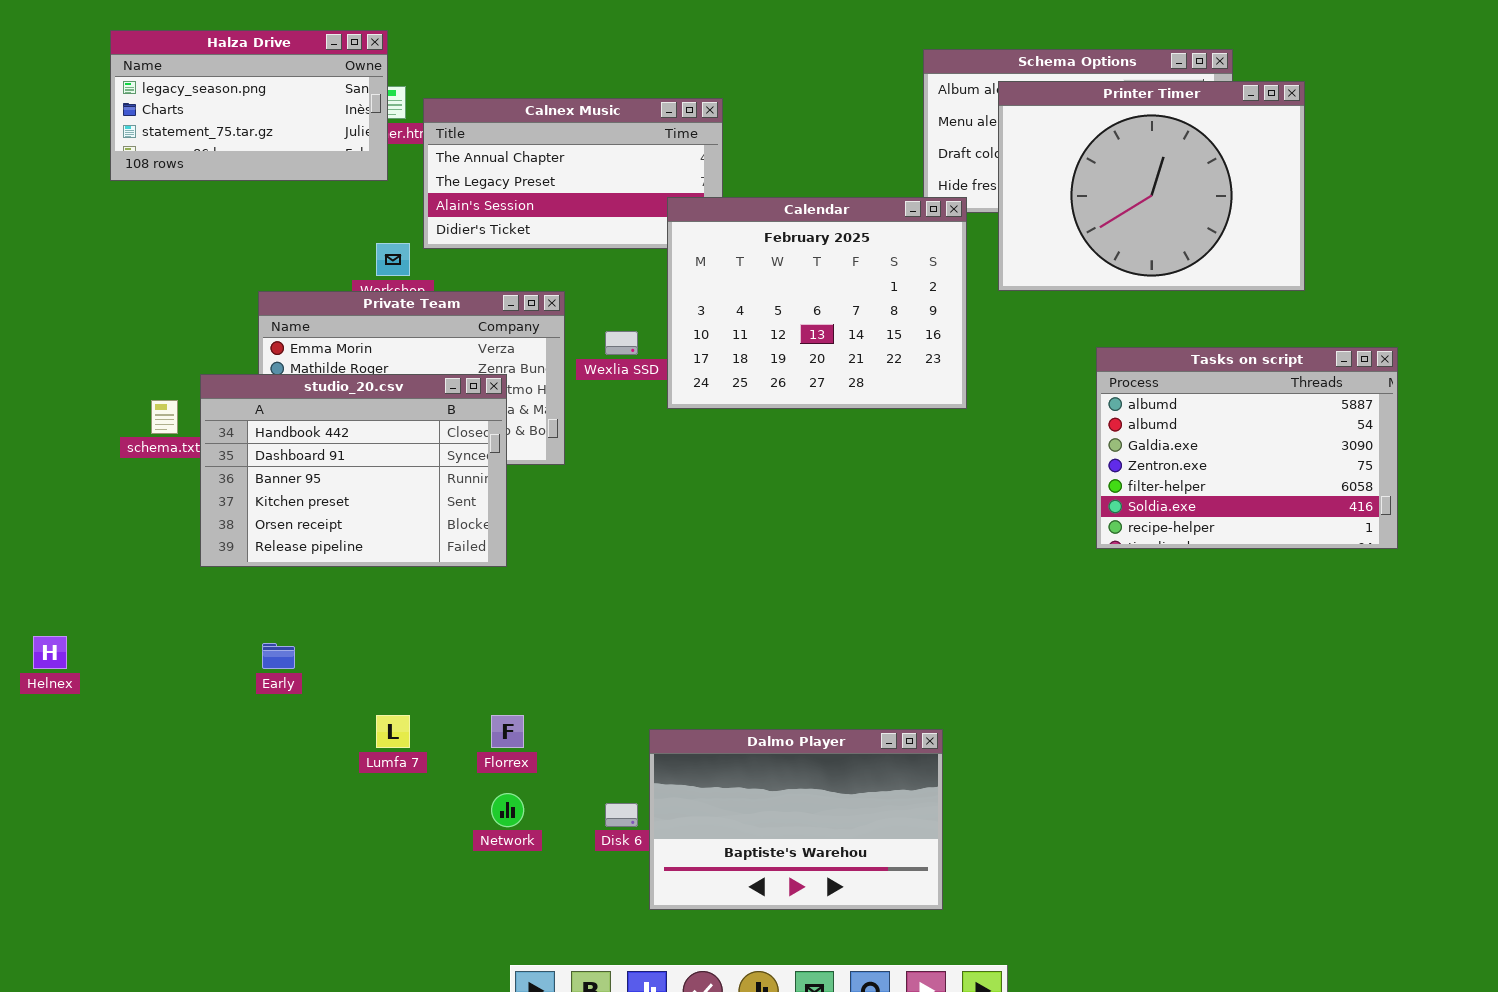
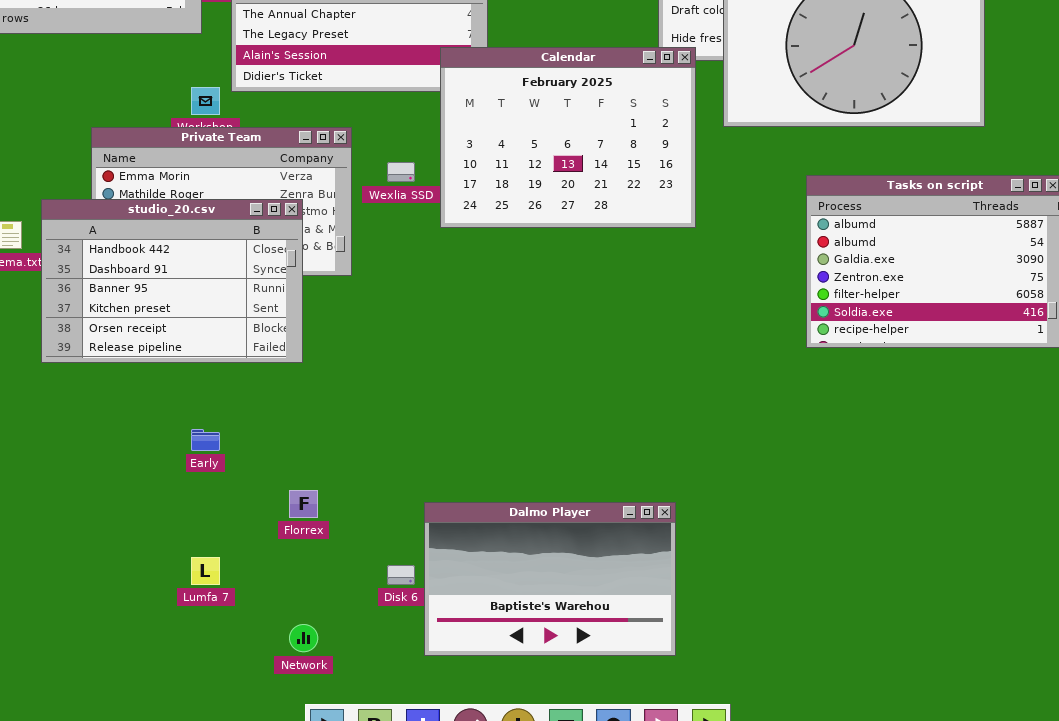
Early: [262,643,295,669] -> [191,429,220,451], moved
Lumfa 7: [376,715,410,748] -> [191,557,220,585], moved
Network: [491,793,524,827] -> [289,624,318,652], moved

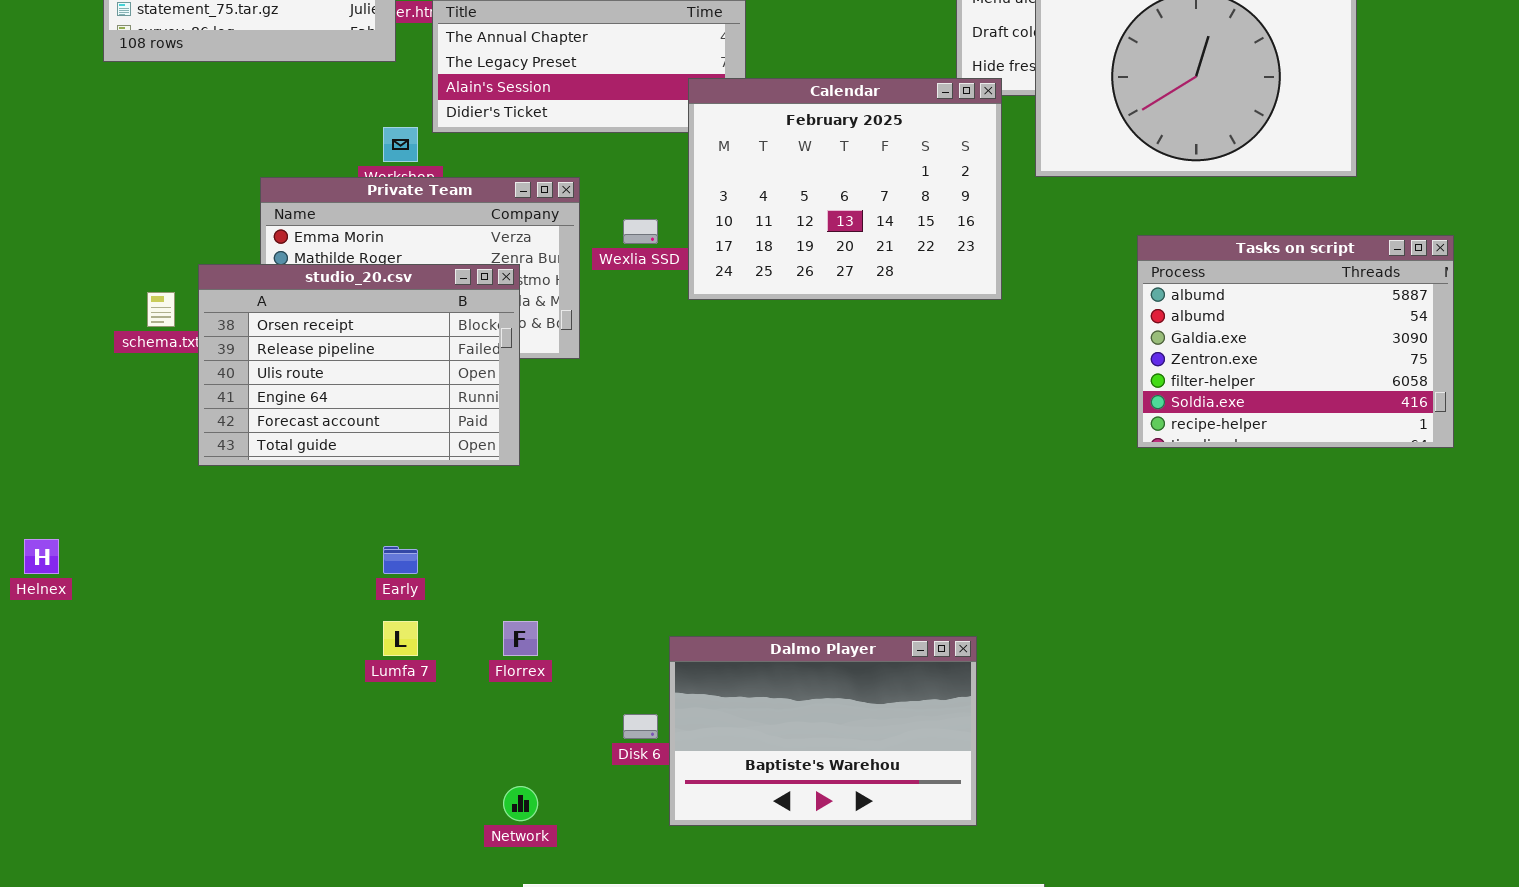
studio_20.csv: [41,199,303,363] -> [198,264,520,466], scrolled down 4 rows
Lumfa 7: [191,557,220,585] -> [383,621,418,656], moved

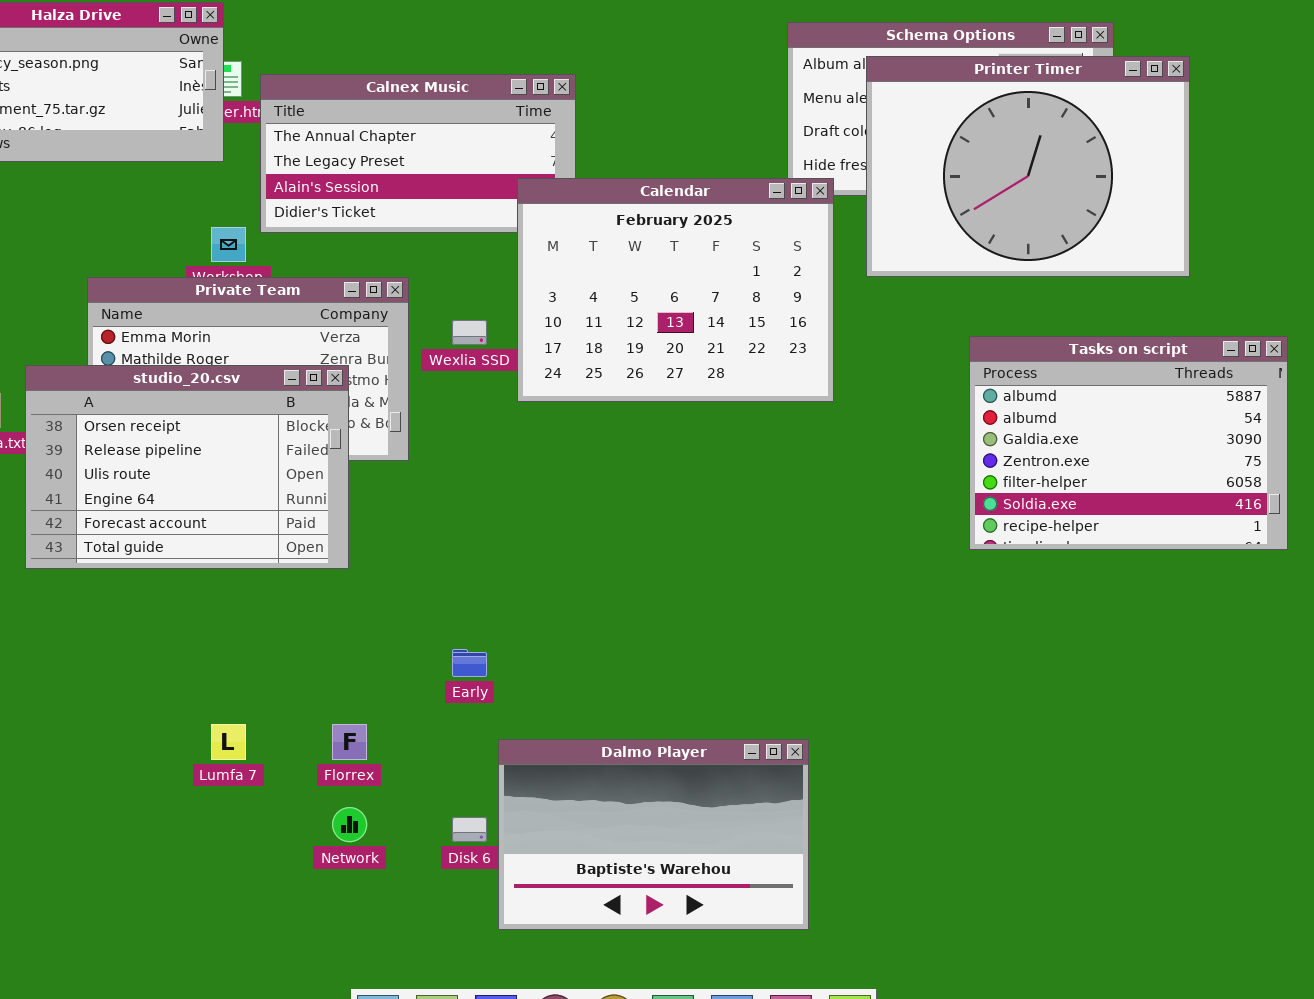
Early: [383,546,418,574] -> [452,649,487,677], moved
Network: [503,786,538,821] -> [332,807,367,842], moved

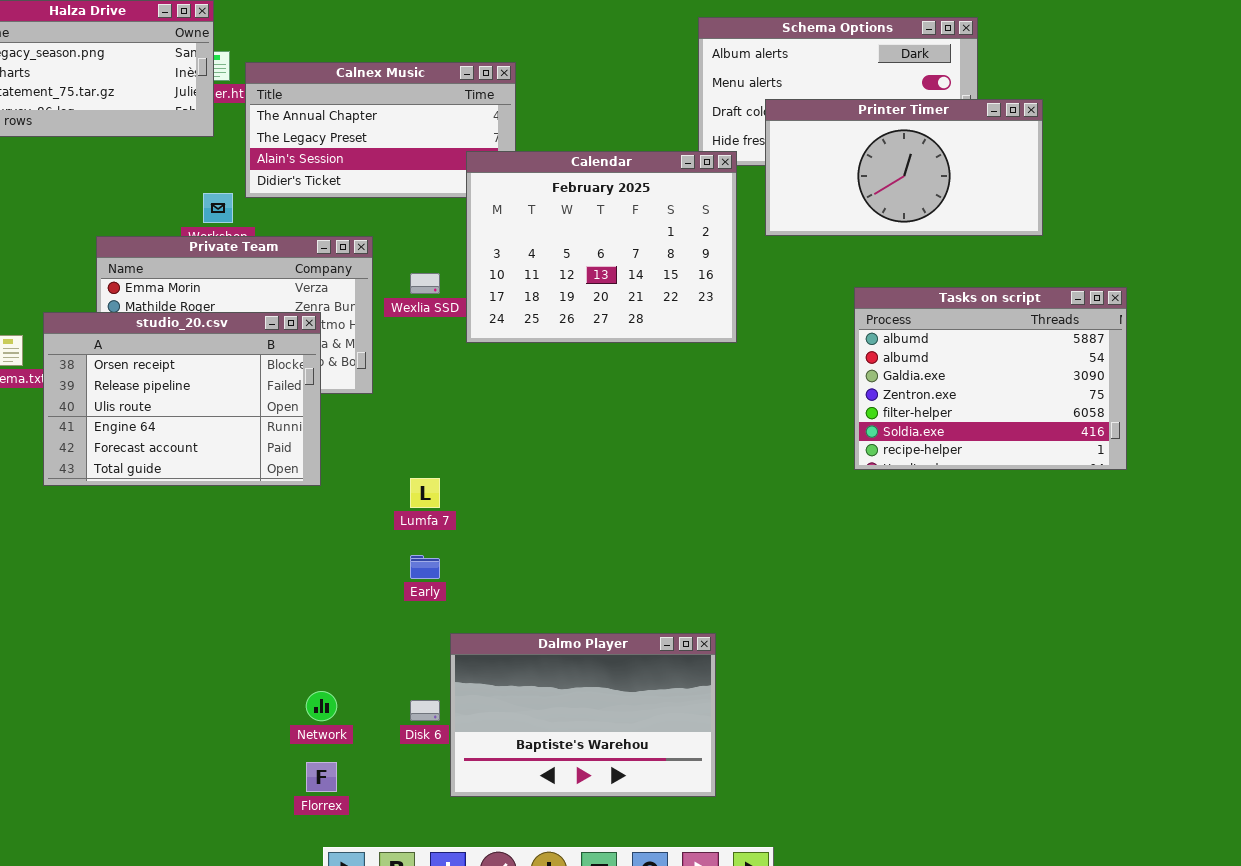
Printer Timer: [866,56,1190,277] -> [765,99,1043,236], resized
Lumfa 7: [211,724,246,760] -> [410,478,440,508], moved
Florrex: [332,724,367,760] -> [306,762,337,792], moved

